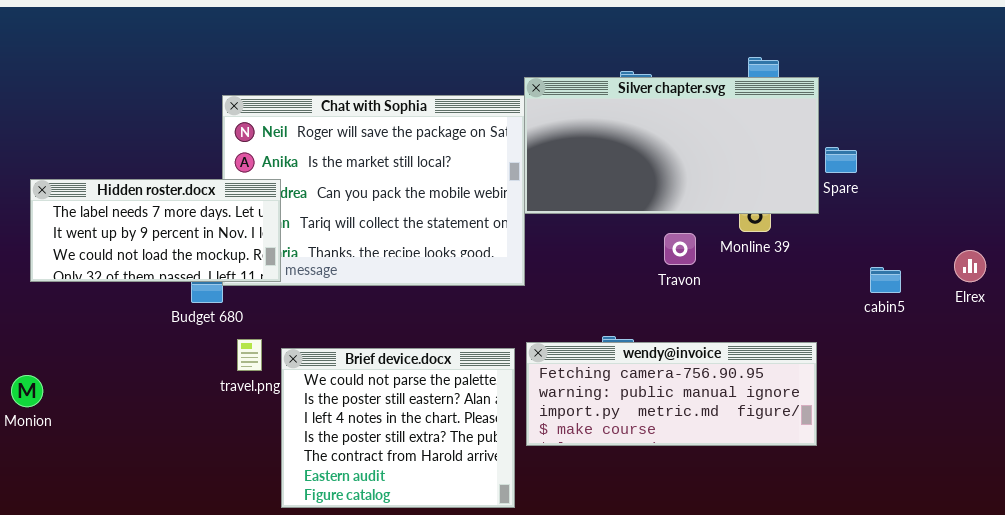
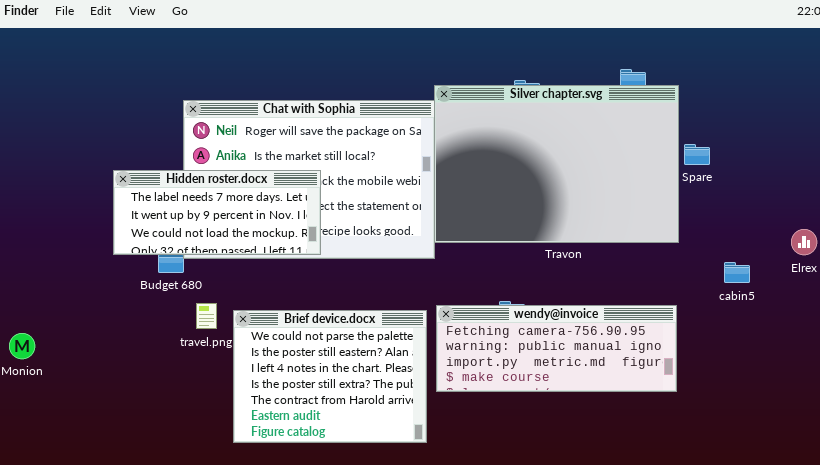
Silver chapter.svg: [524,77,819,214] -> [434,85,679,243], resized
Hidden roster.docx: [30,179,281,282] -> [113,170,321,255], moved
cabin5: [870,267,901,293] -> [724,262,750,283], moved

